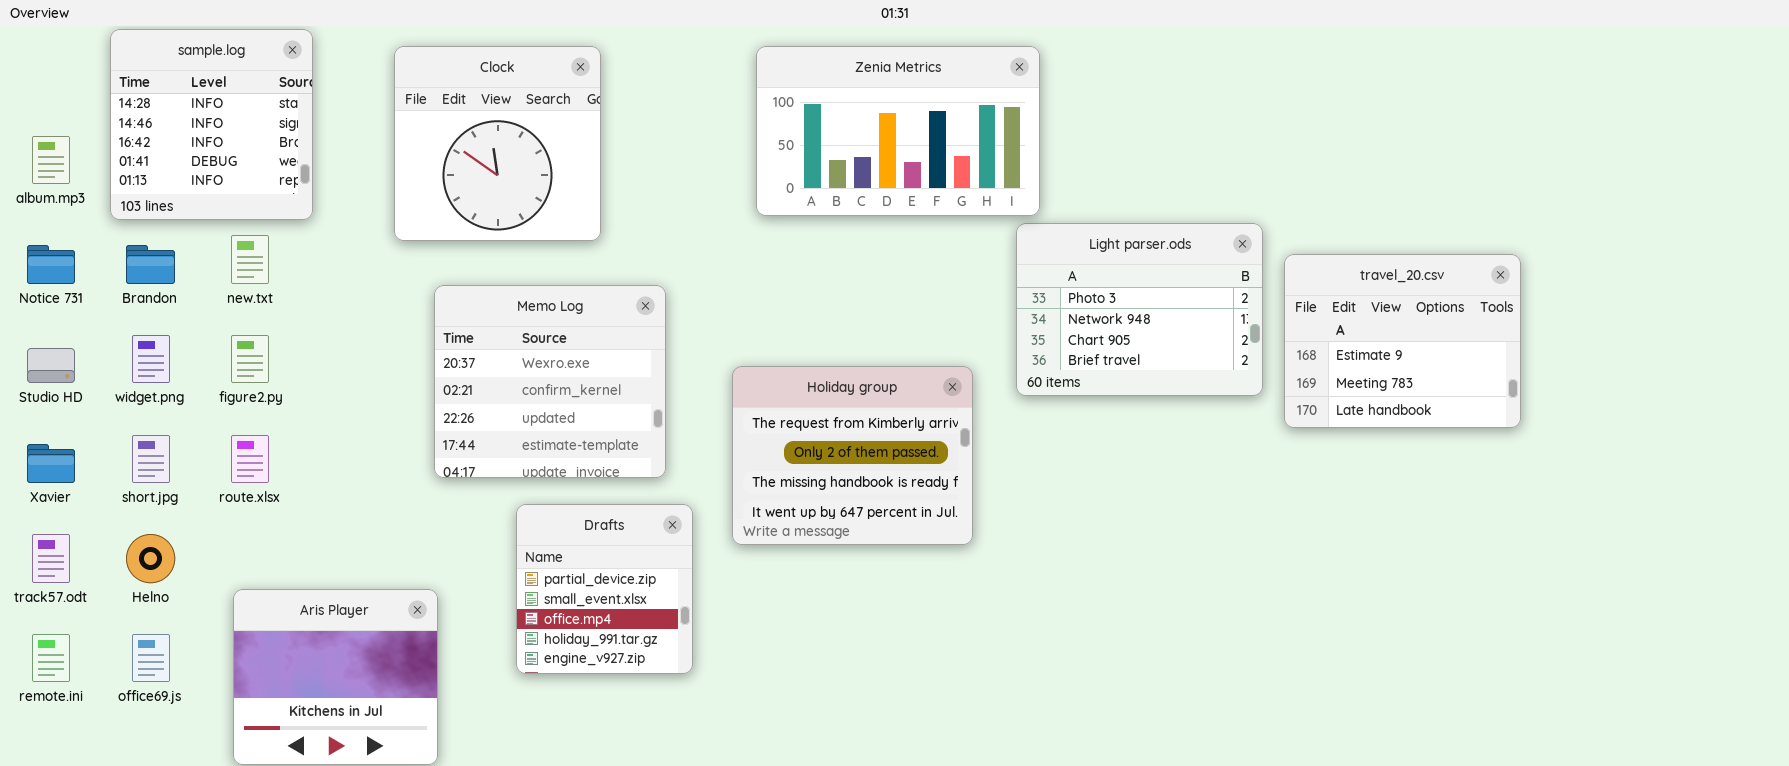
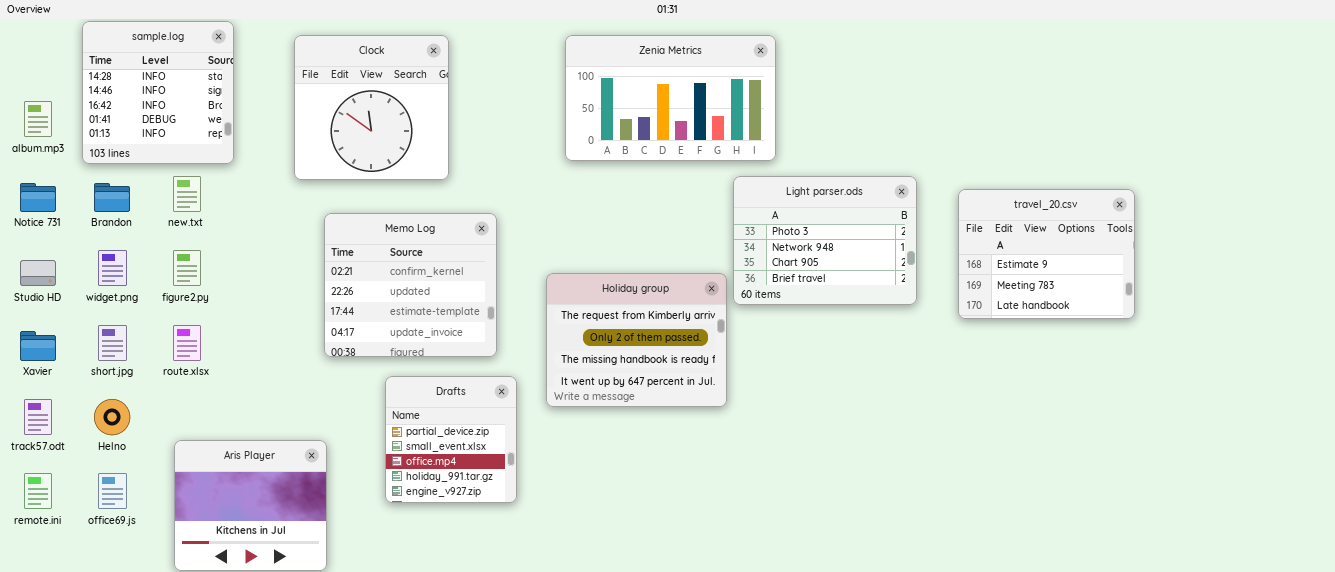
Light parser.ods: [1016,223,1263,396] -> [733,176,917,305], moved
Memo Log: [434,285,666,478] -> [324,213,497,357], scrolled down 1 row

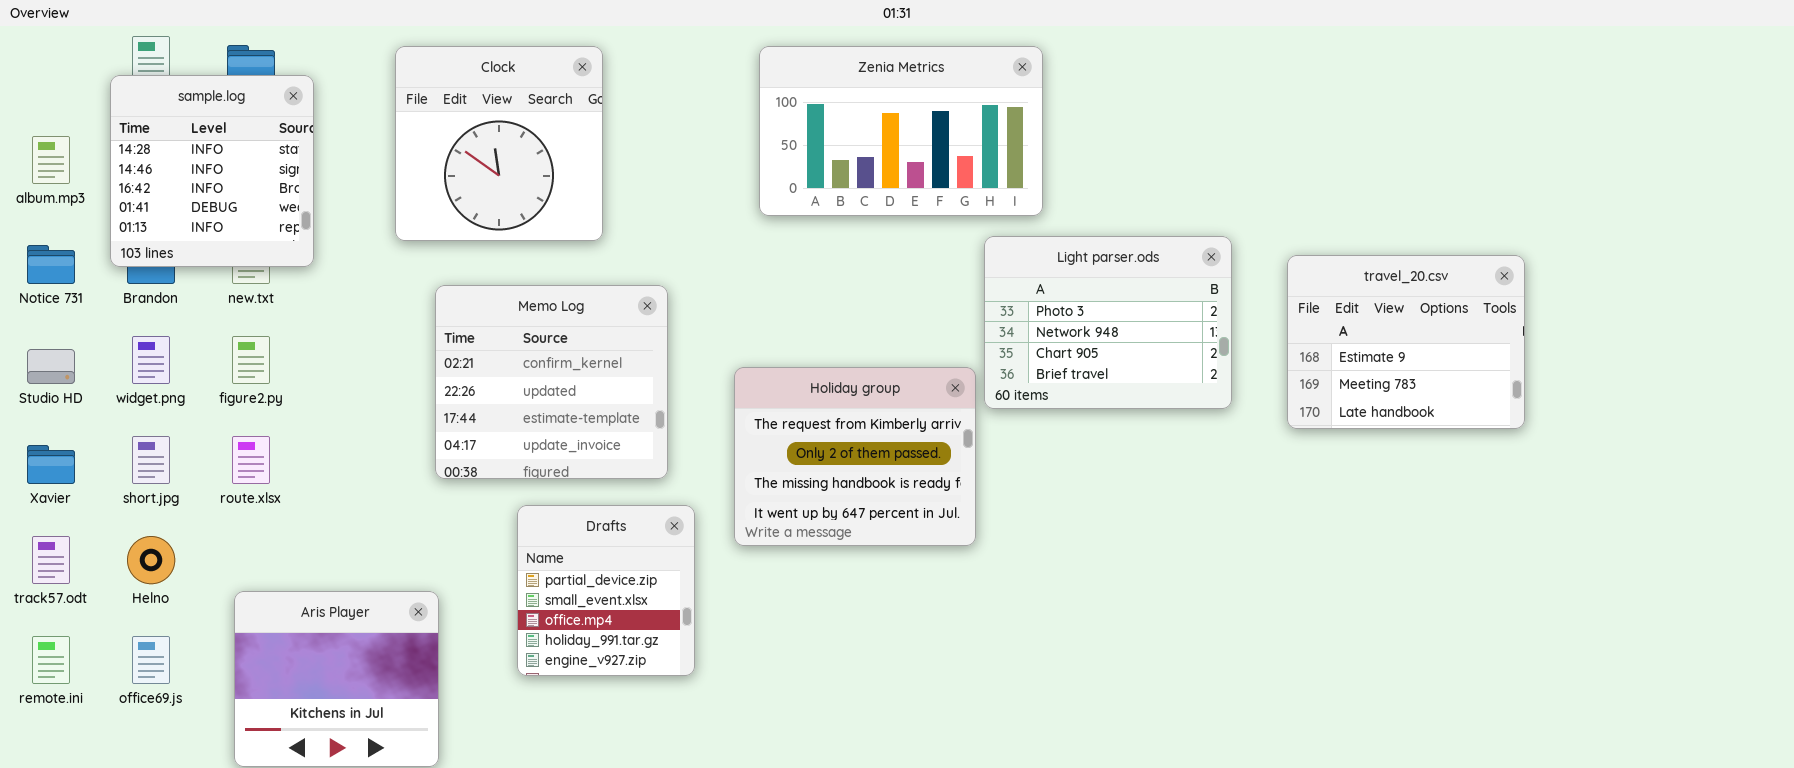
sample.log: [82,21,234,164] -> [110,75,314,267], moved

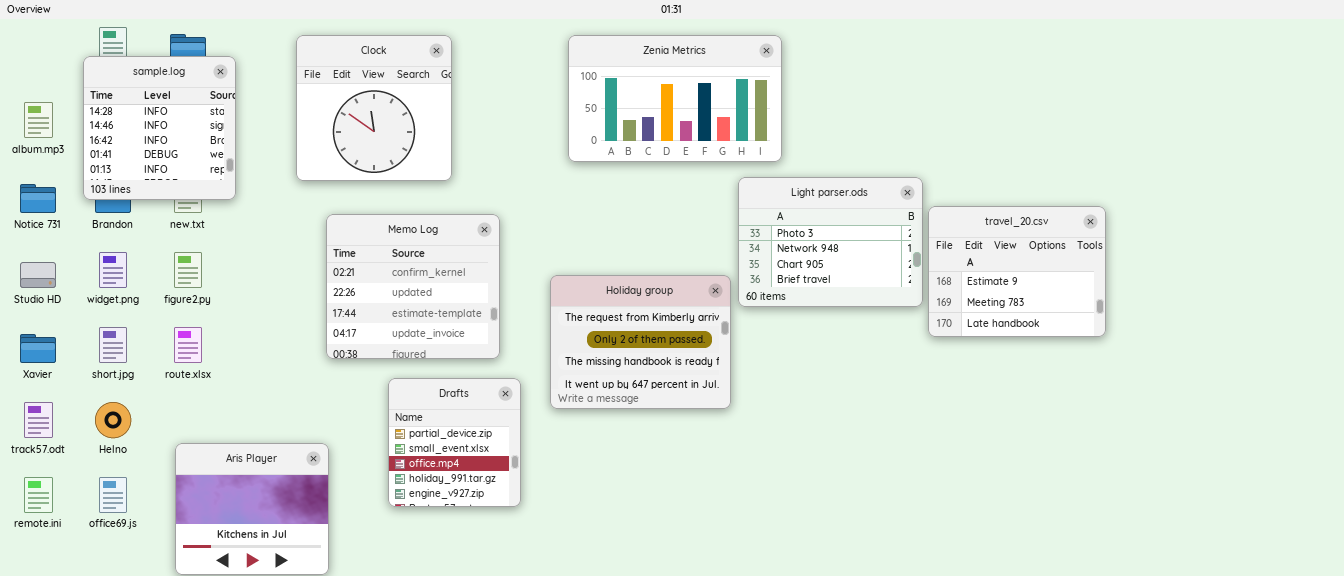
travel_20.csv: [1287,255,1525,429] -> [928,206,1106,337], moved

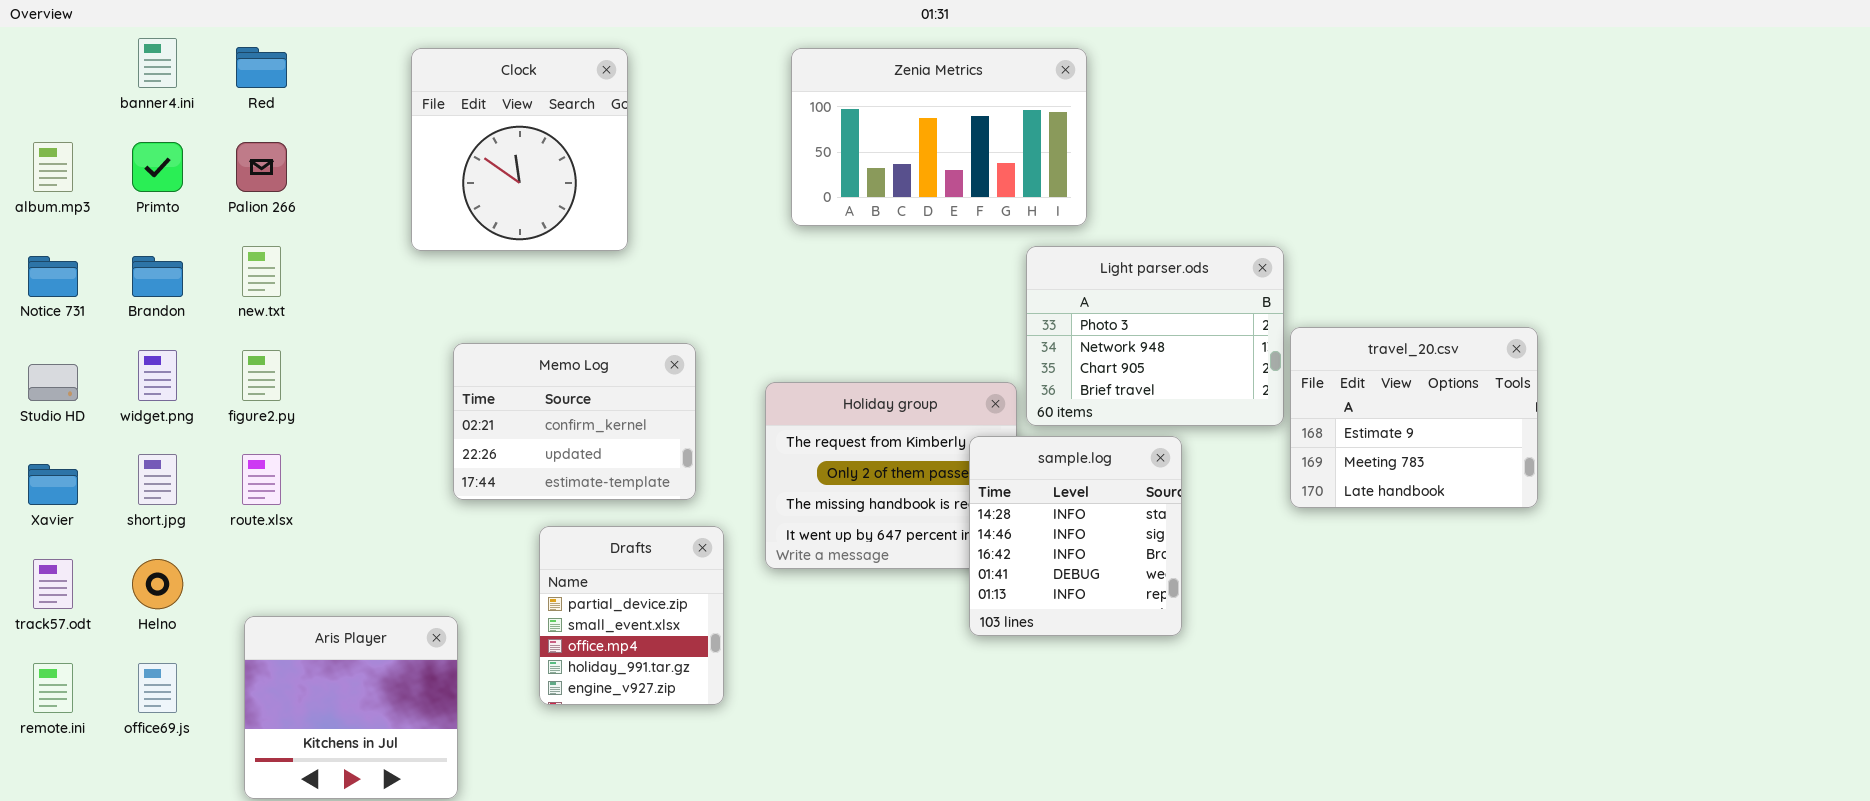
sample.log: [83,56,236,200] -> [969,436,1182,636], moved
travel_20.csv: [928,206,1106,337] -> [1290,327,1538,508], moved
Memo Log: [326,214,500,359] -> [453,343,696,500], resized

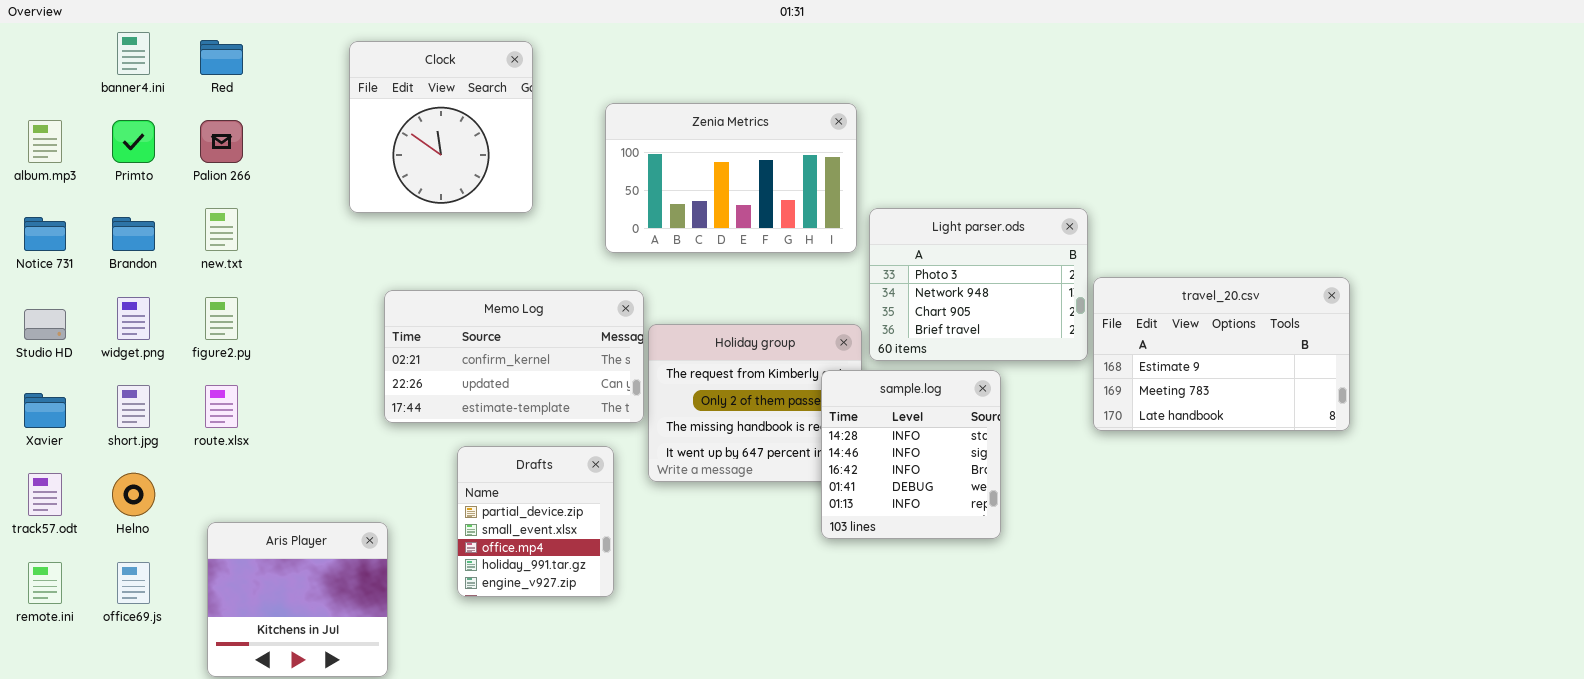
Zenia Metrics: [791,48,1087,226] -> [605,103,857,253], moved
travel_20.csv: [1290,327,1538,508] -> [1093,277,1350,431], resized
Memo Log: [453,343,696,500] -> [384,290,644,423], resized

